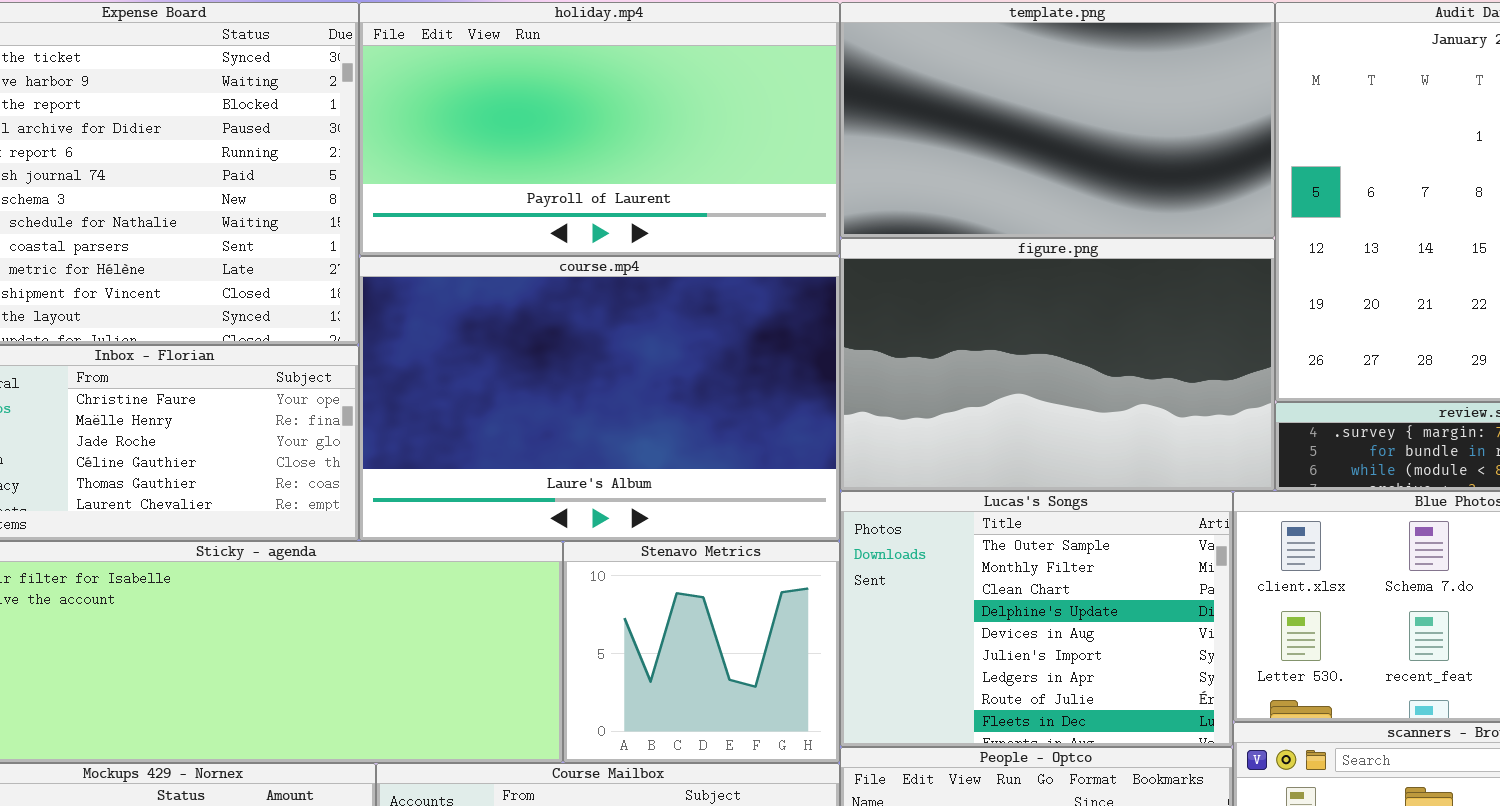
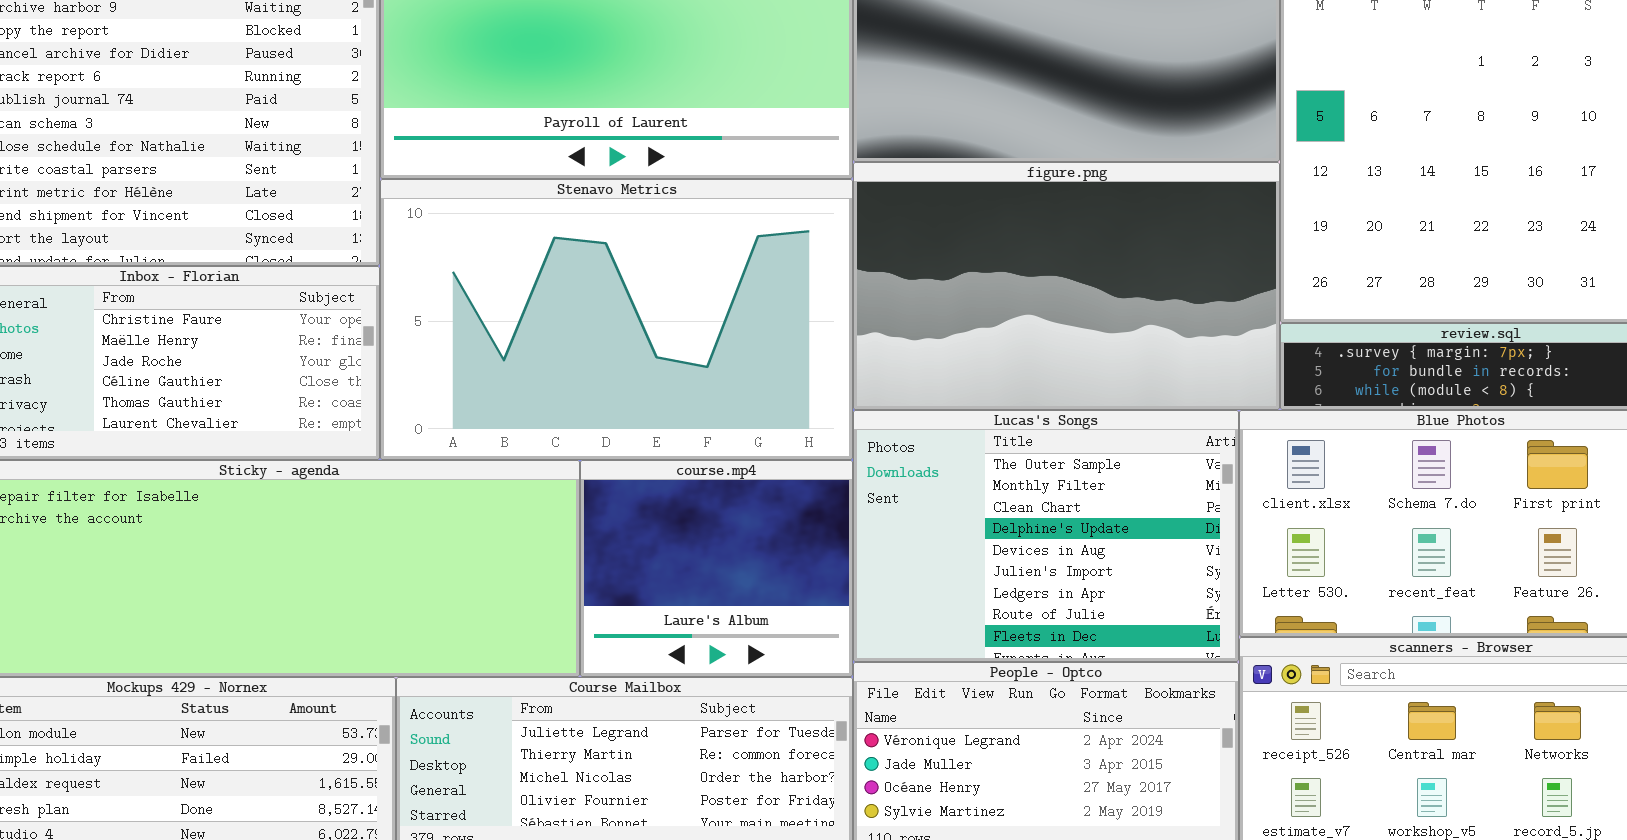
course.mp4: [359,256,840,541] -> [580,460,853,677], moved, resized
Stenavo Metrics: [563,541,840,763] -> [380,179,853,460], moved, resized

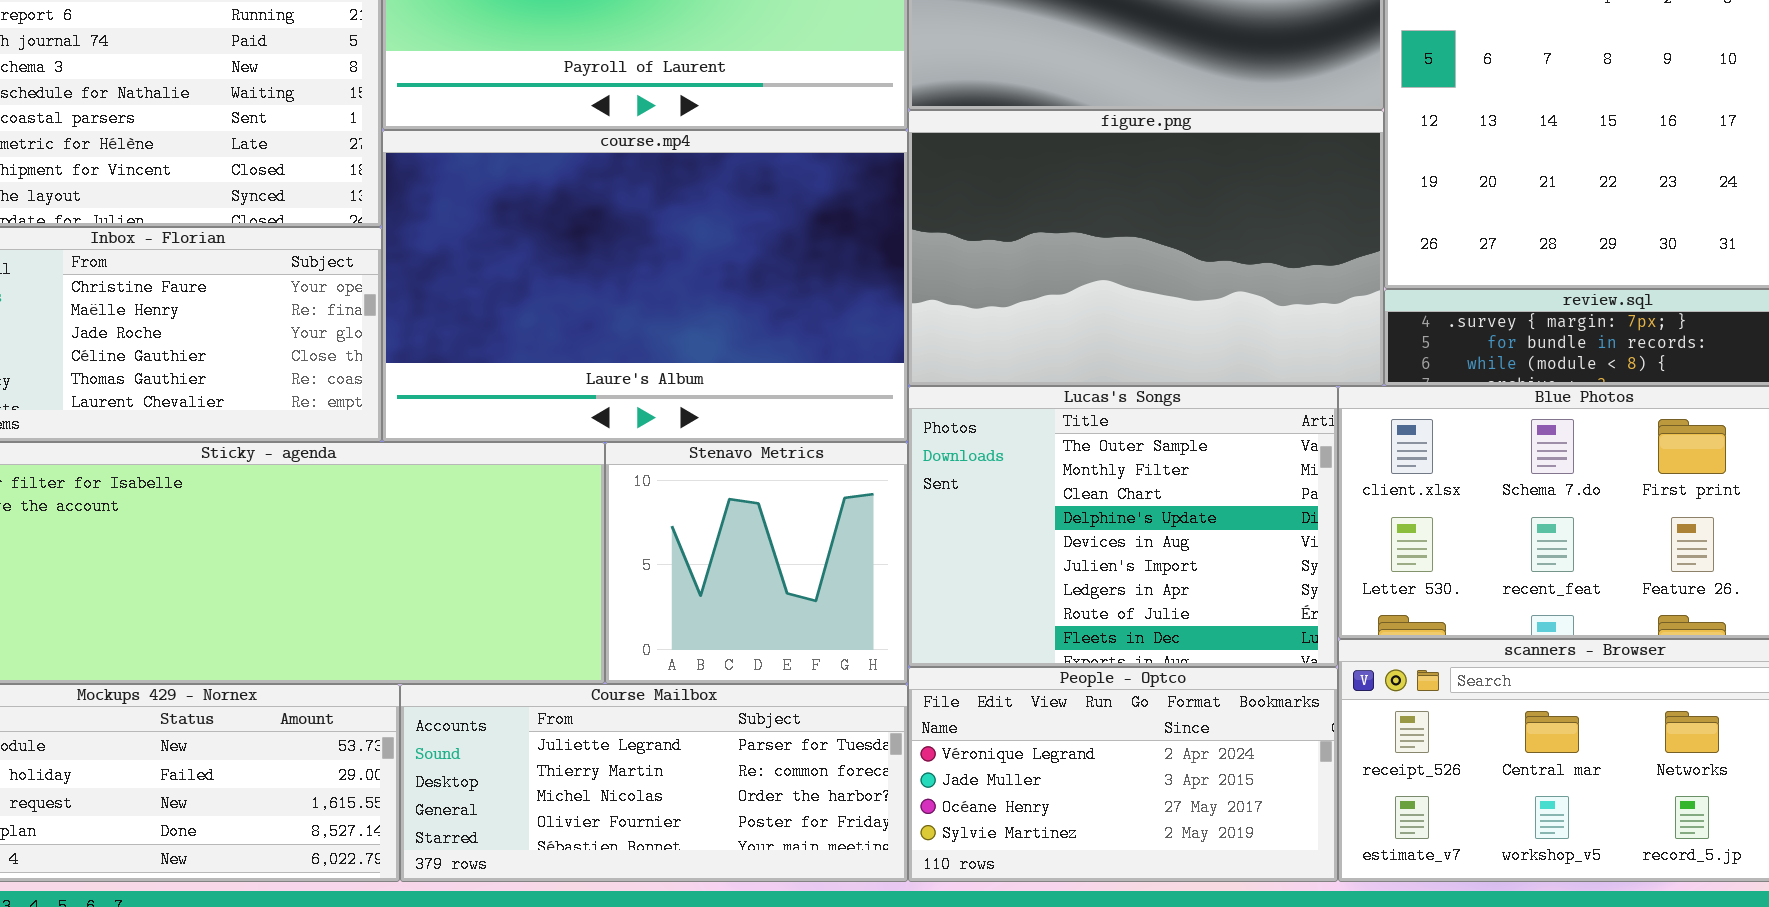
Stenavo Metrics: [380,179,853,460] -> [605,442,908,684], moved, resized
course.mp4: [580,460,853,677] -> [382,130,908,442], moved, resized

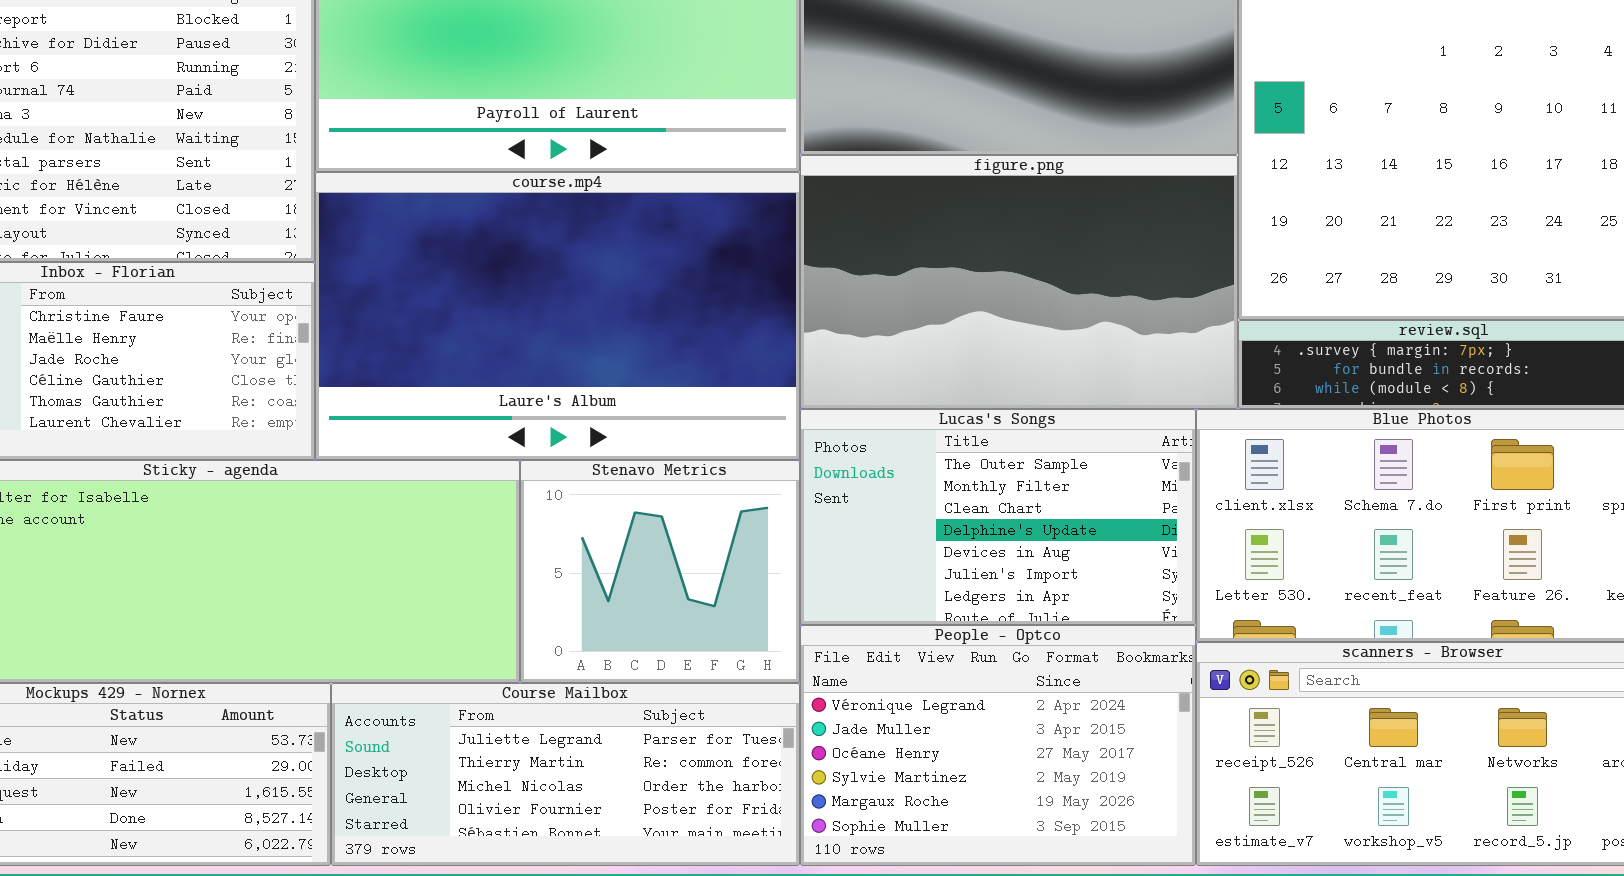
Lucas's Songs: [908,386,1338,667] -> [800,409,1196,625], resized
People - Optco: [908,667,1338,882] -> [800,625,1196,866], resized

